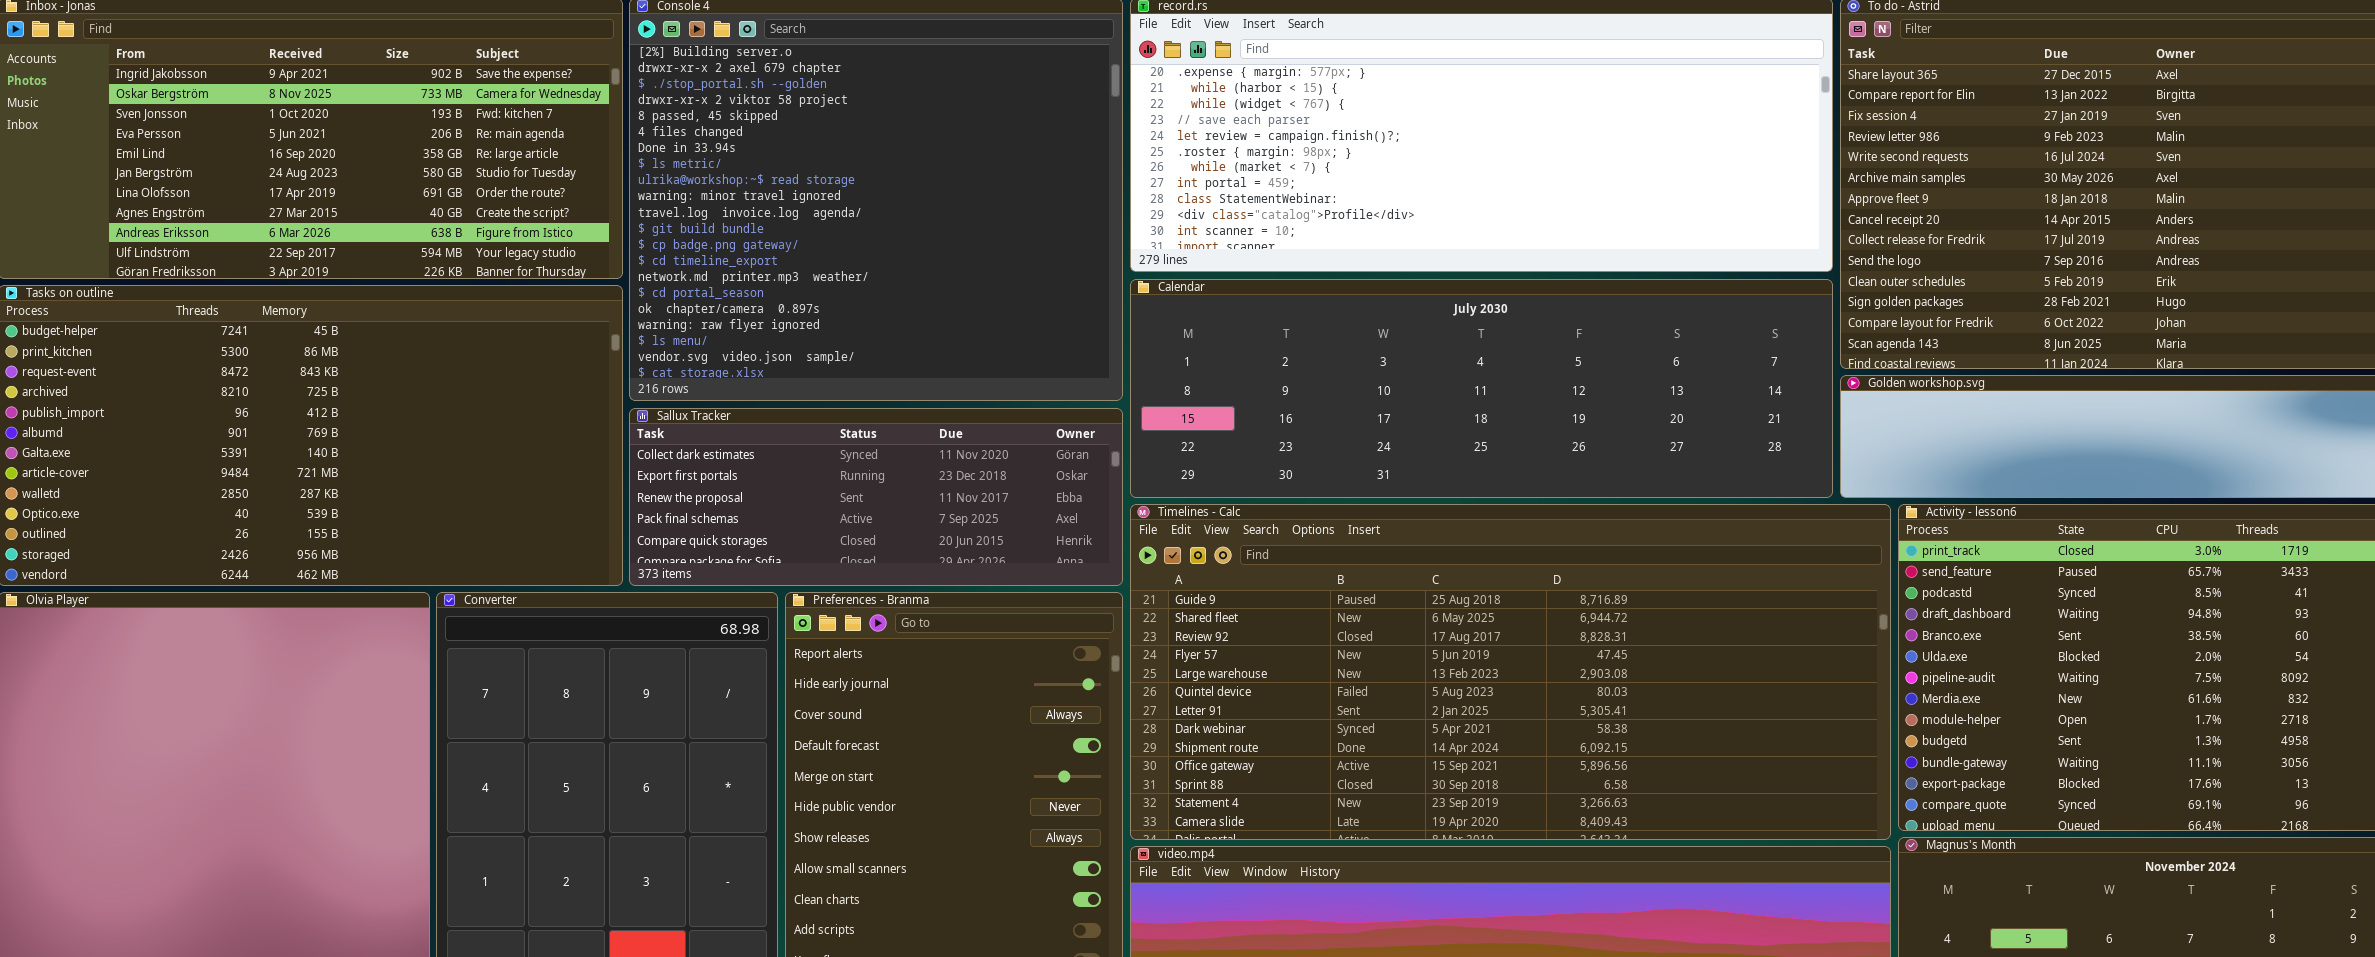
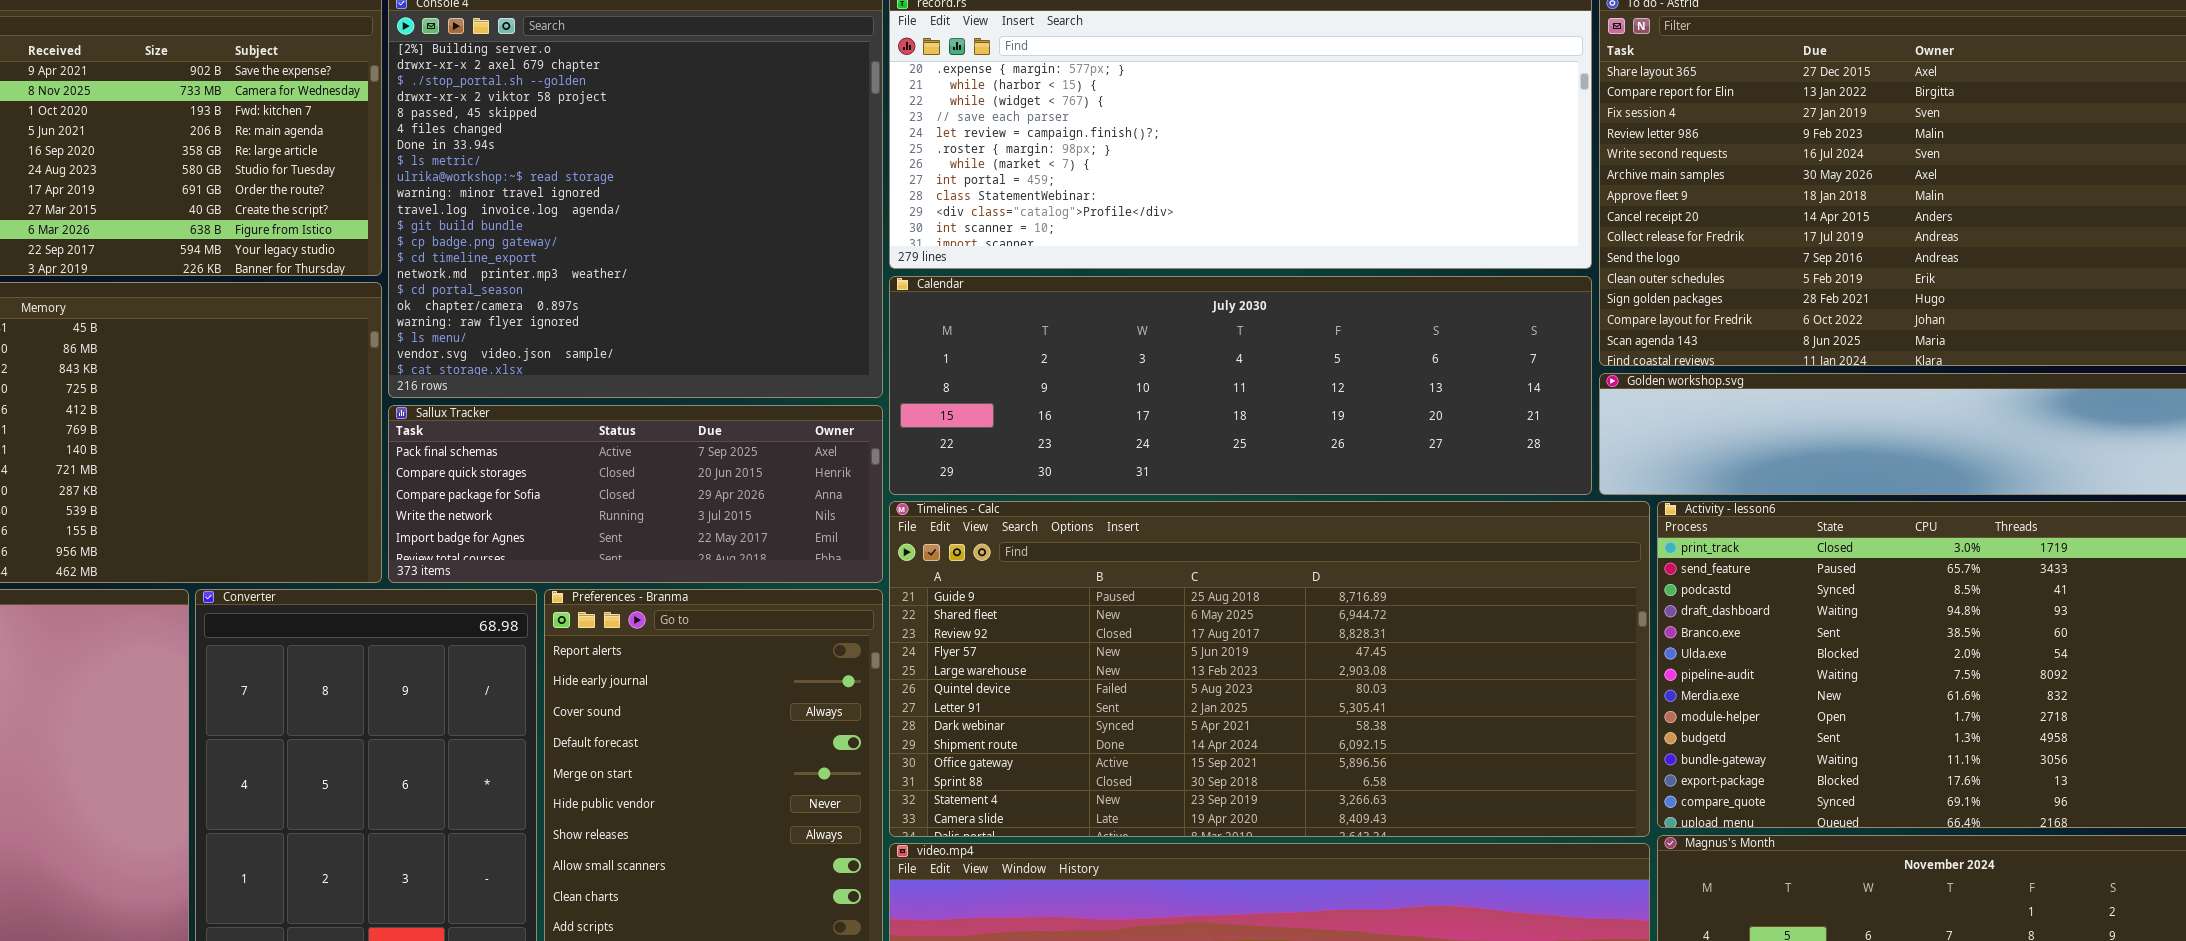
Sallux Tracker: [629,408,1123,586] -> [388,405,883,583], scrolled down 3 rows

